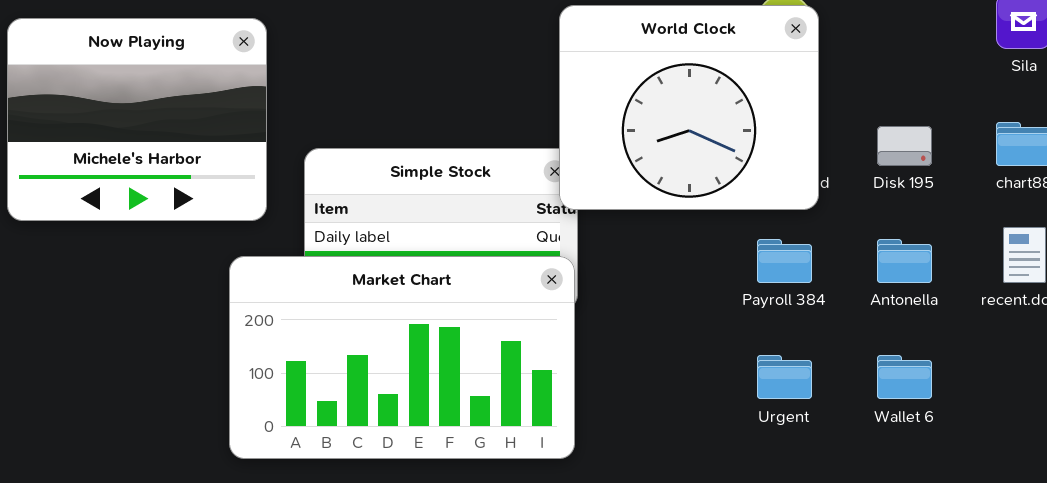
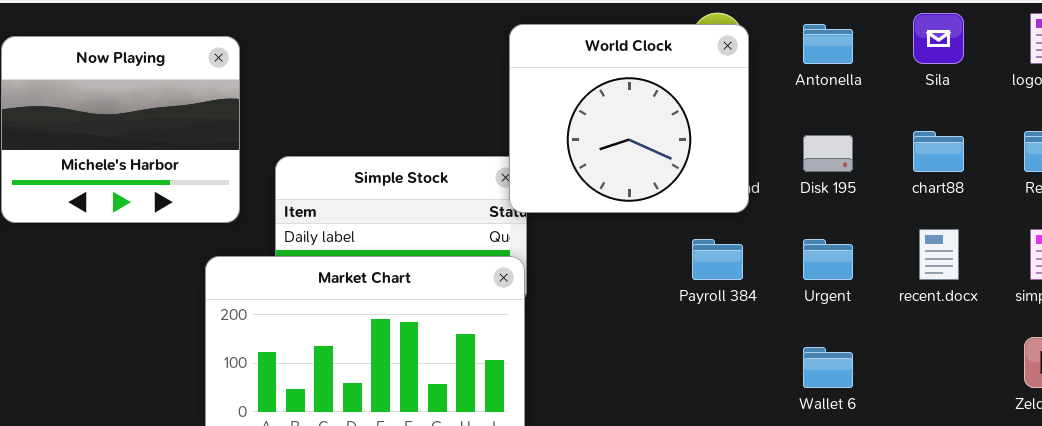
Antonella: [877,239,932,283] -> [803,24,853,64], moved
Urgent: [757,355,812,399] -> [803,239,853,280], moved

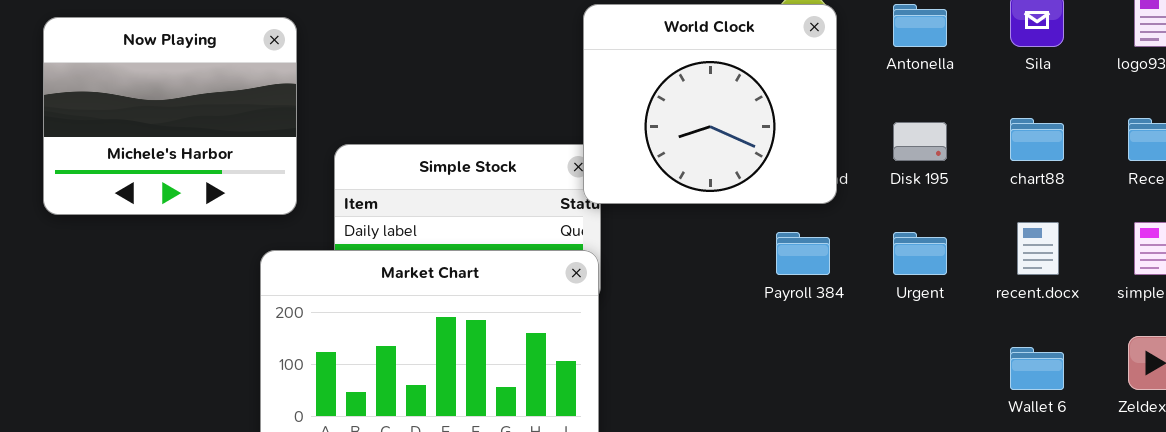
Wallet 6: [803,347,853,388] -> [1010,347,1064,390], moved

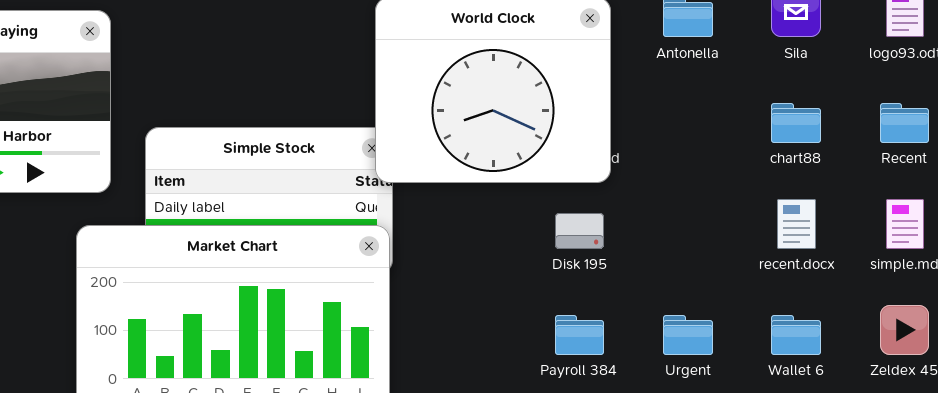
Disk 195: [893,122,947,161] -> [555,213,604,249], moved
Payroll 384: [776,232,830,275] -> [555,315,604,355], moved
Urgent: [893,232,947,275] -> [663,315,713,355], moved

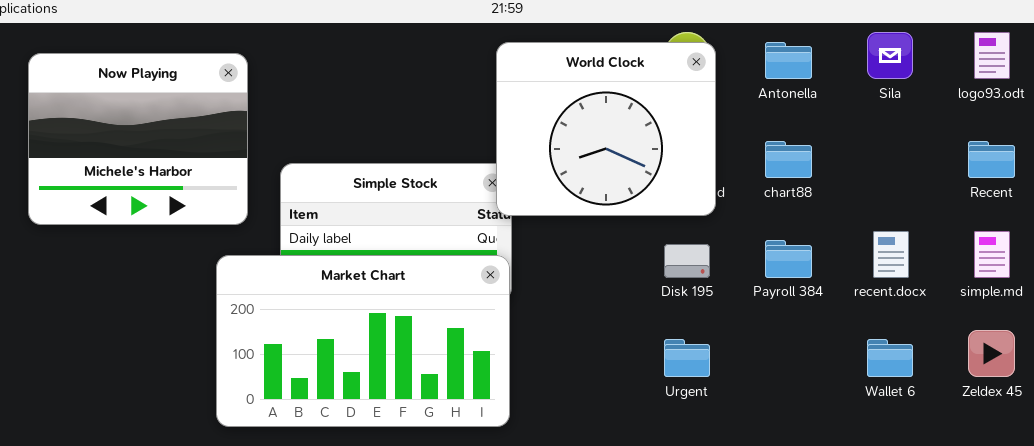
chart88: [771,103,821,143] -> [765,141,812,178], moved
Payroll 384: [555,315,604,355] -> [765,240,812,278], moved
Urgent: [663,315,713,355] -> [664,339,710,377], moved

